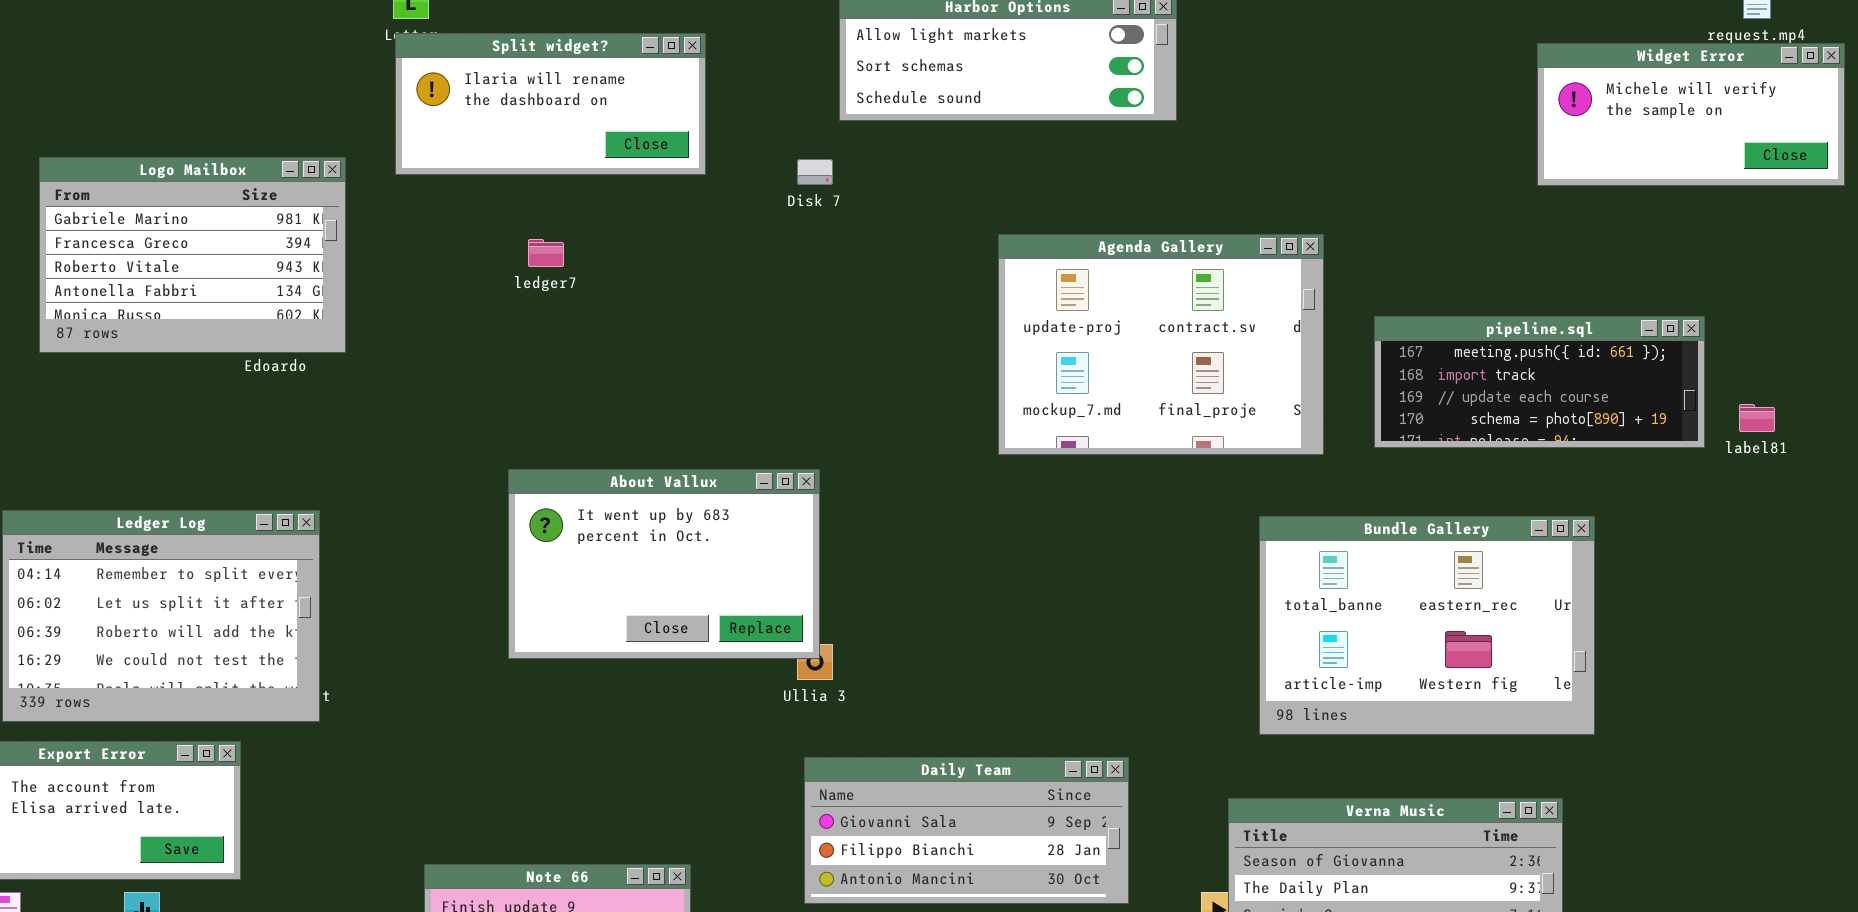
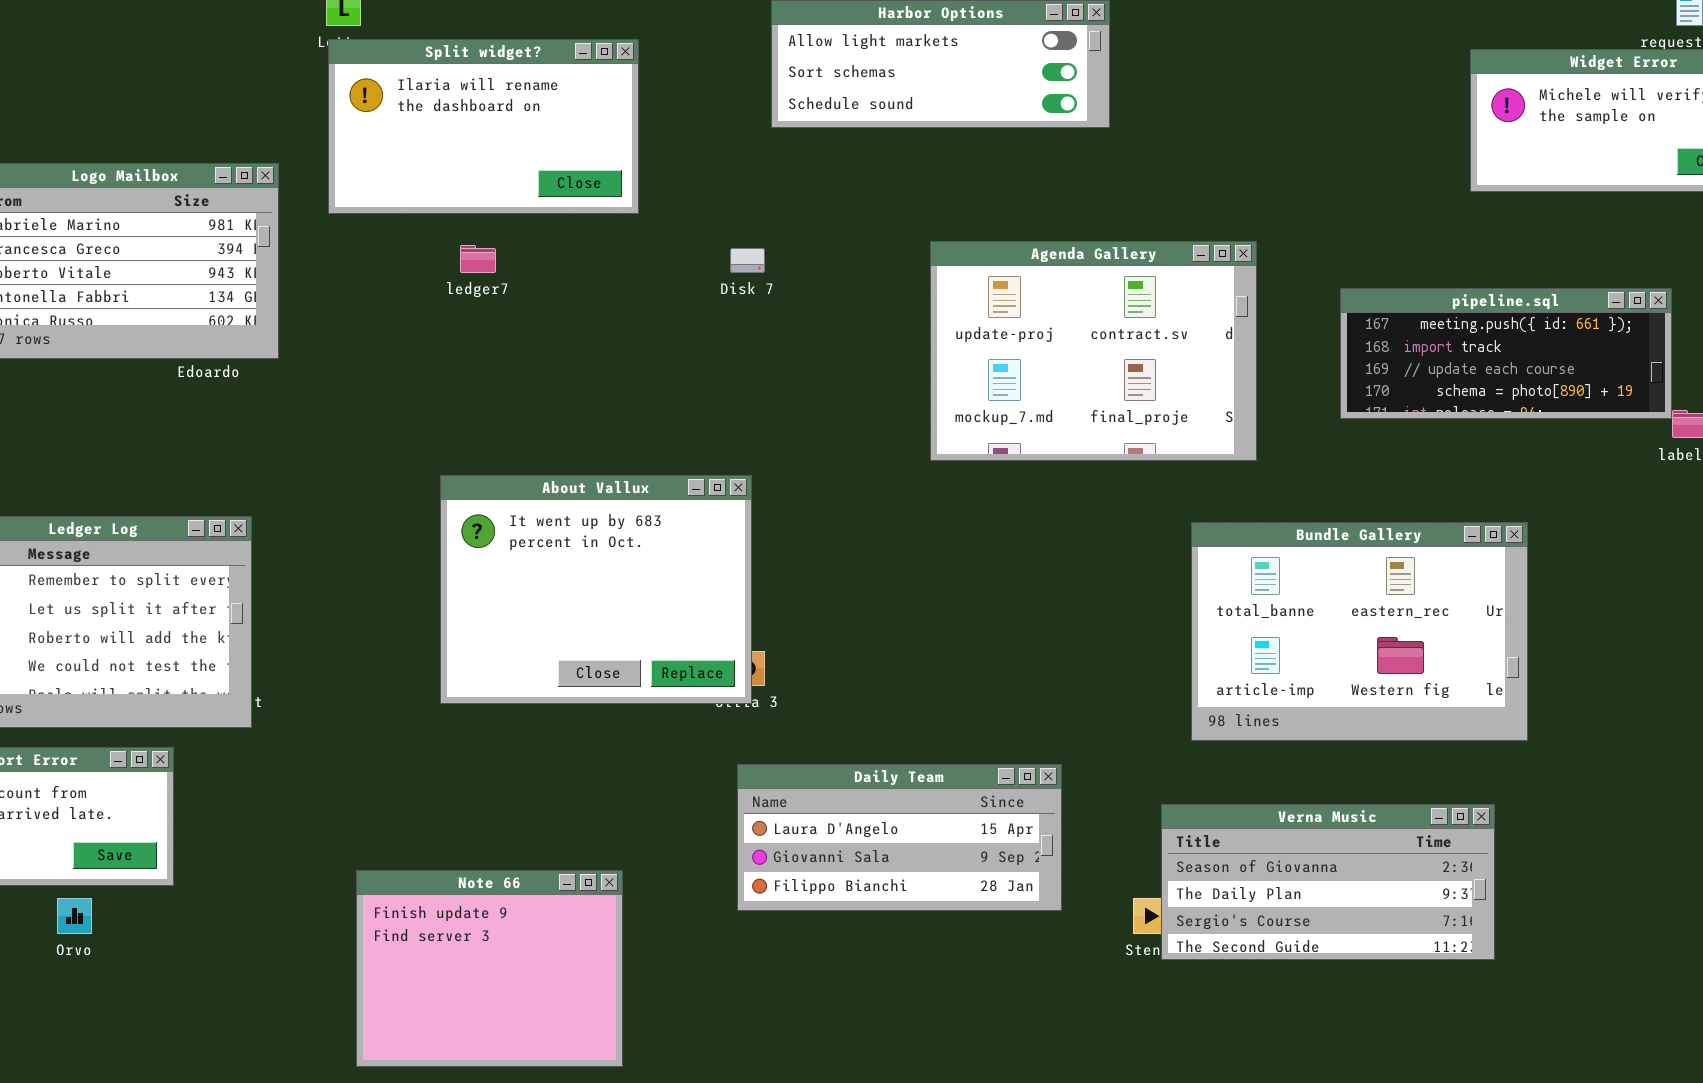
Split widget?: [395,33,706,175] -> [328,39,639,214], resized
Disk 7: [797,159,833,185] -> [730,248,765,273], moved
pipeline.sql: [1374,316,1705,448] -> [1340,288,1672,419], moved
About Vallux: [508,469,820,659] -> [440,475,752,704], resized
Daily Team: [804,757,1129,904] -> [737,764,1062,911], scrolled up 1 row

